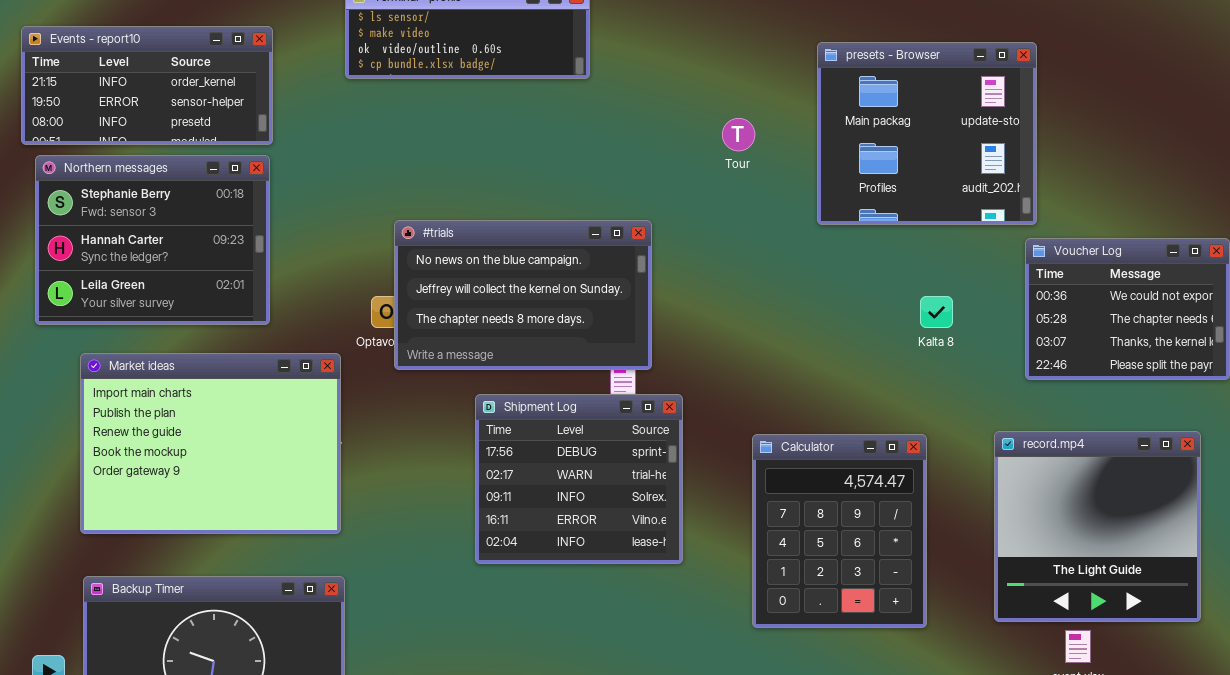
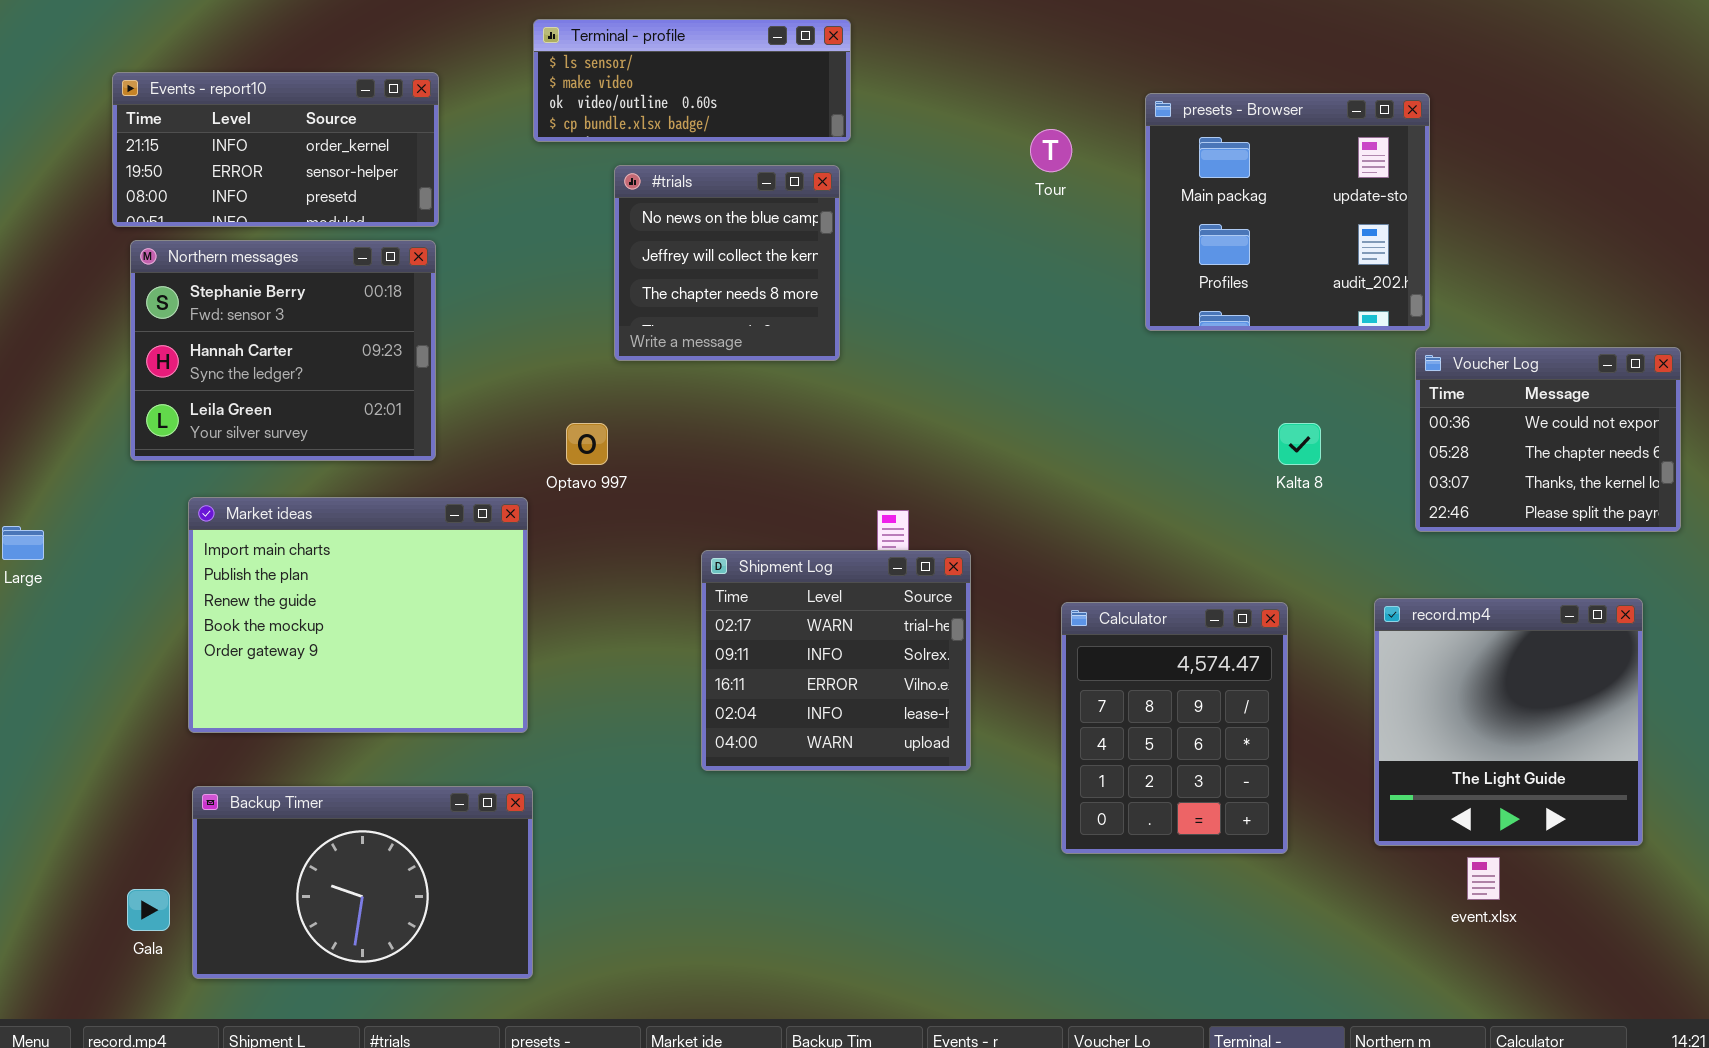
Tour: [722,118,755,151] -> [1030,129,1072,172], moved
#trials: [394,220,652,370] -> [614,165,840,361], moved, resized
Shipment Log: [475,394,683,564] -> [701,550,971,771], scrolled down 1 row

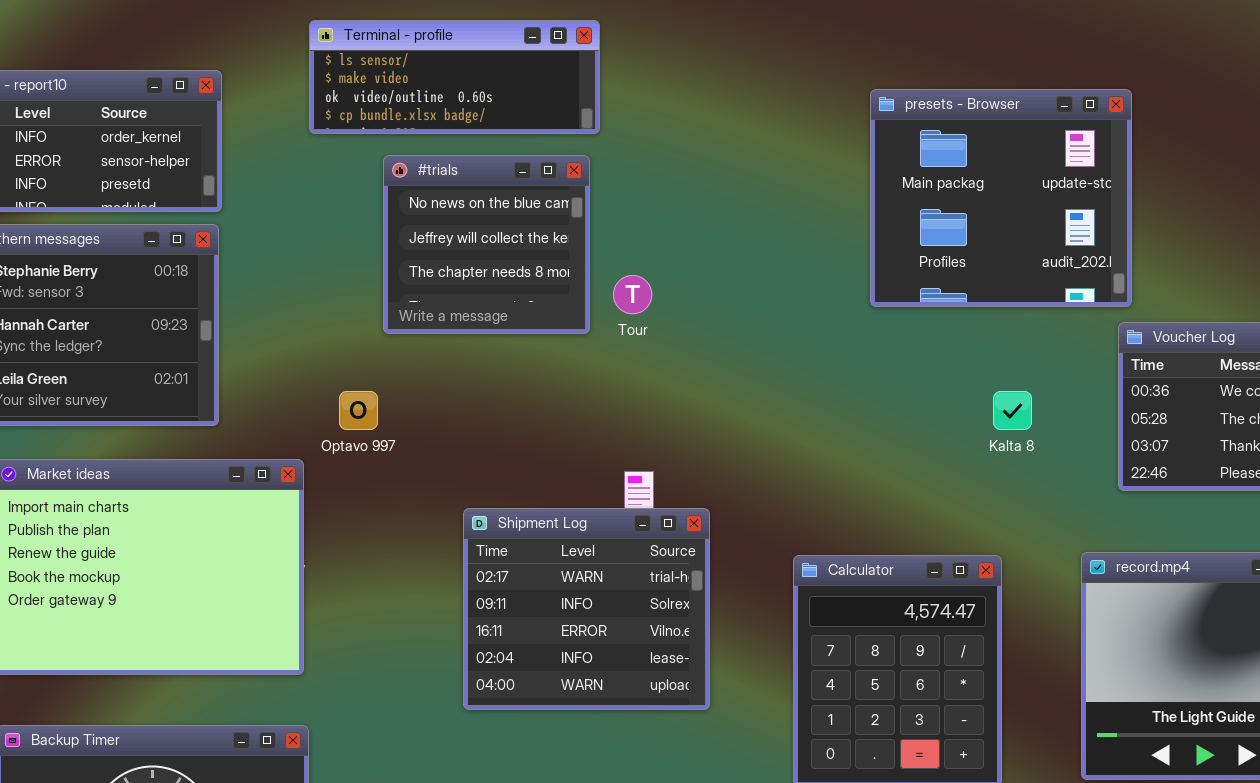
Tour: [1030,129,1072,172] -> [613,275,652,314], moved

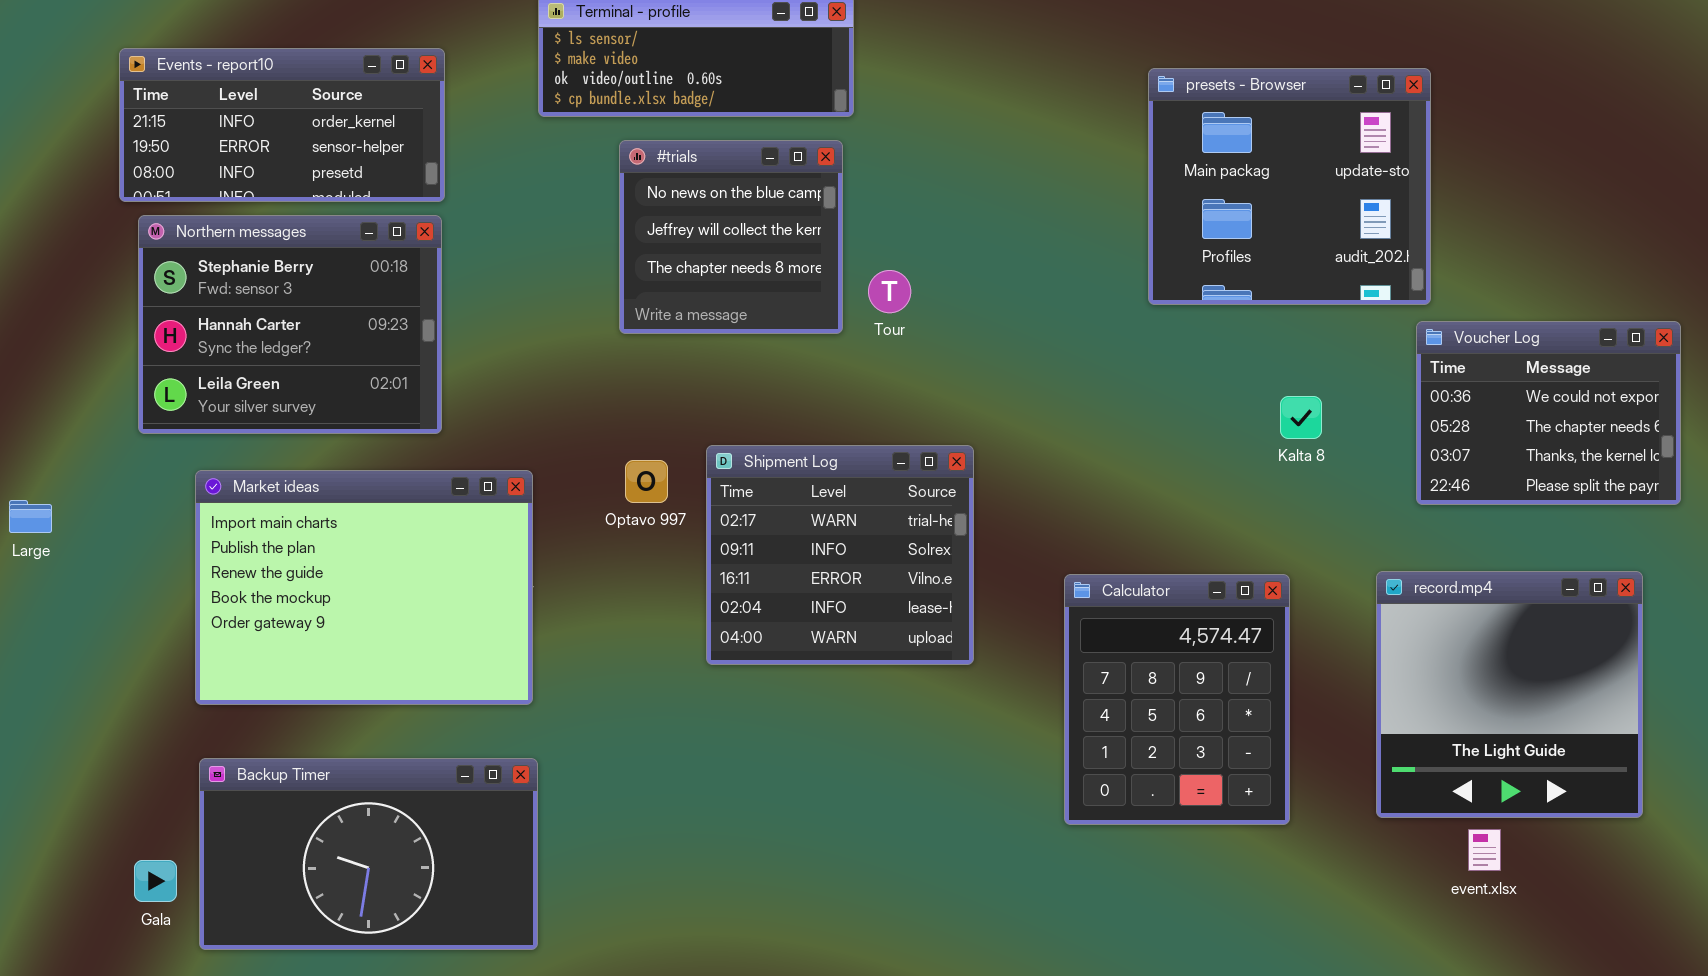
Optavo 997: [339,391,378,430] -> [625,460,668,503], moved
Shipment Log: [463,508,710,710] -> [706,445,974,665], moved

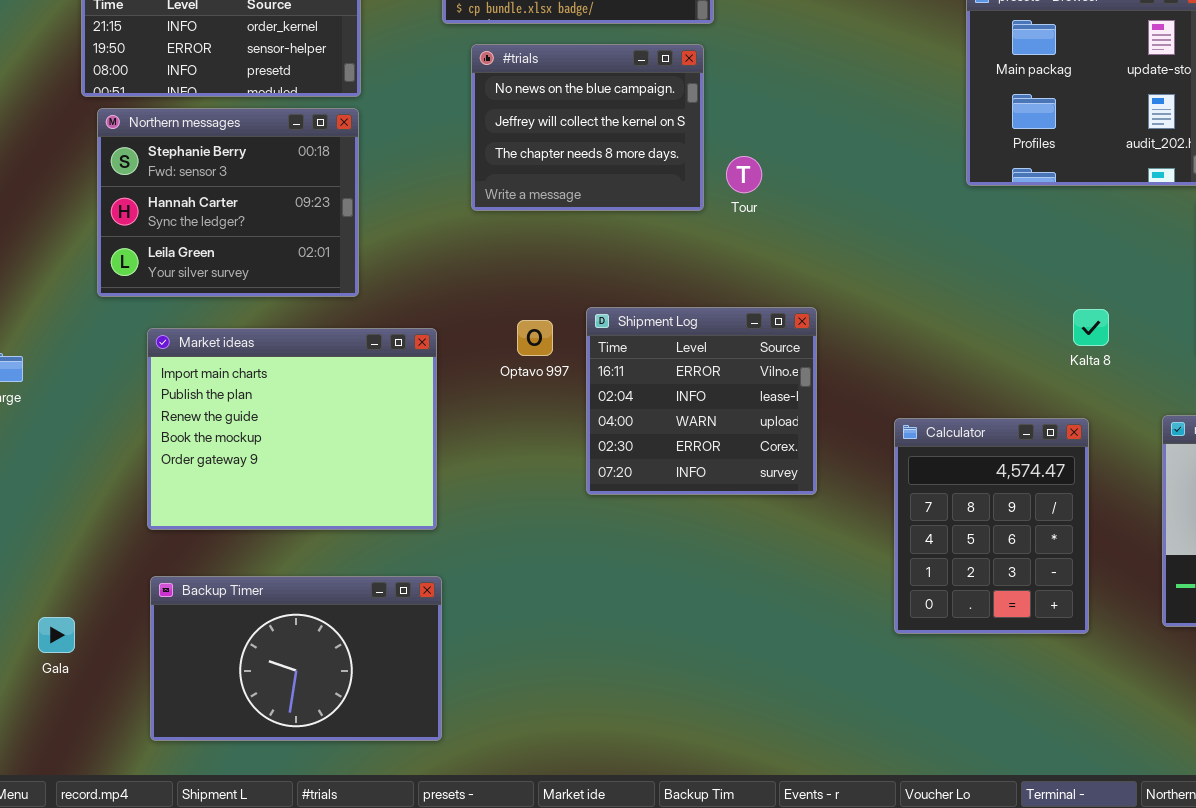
#trials: [619,140,843,334] -> [471,44,704,211], resized
Kalta 8: [1280,396,1322,439] -> [1073,309,1109,346], moved
Shipment Log: [706,445,974,665] -> [586,307,817,495], scrolled down 2 rows
Gala: [134,860,177,902] -> [38,617,75,653], moved

